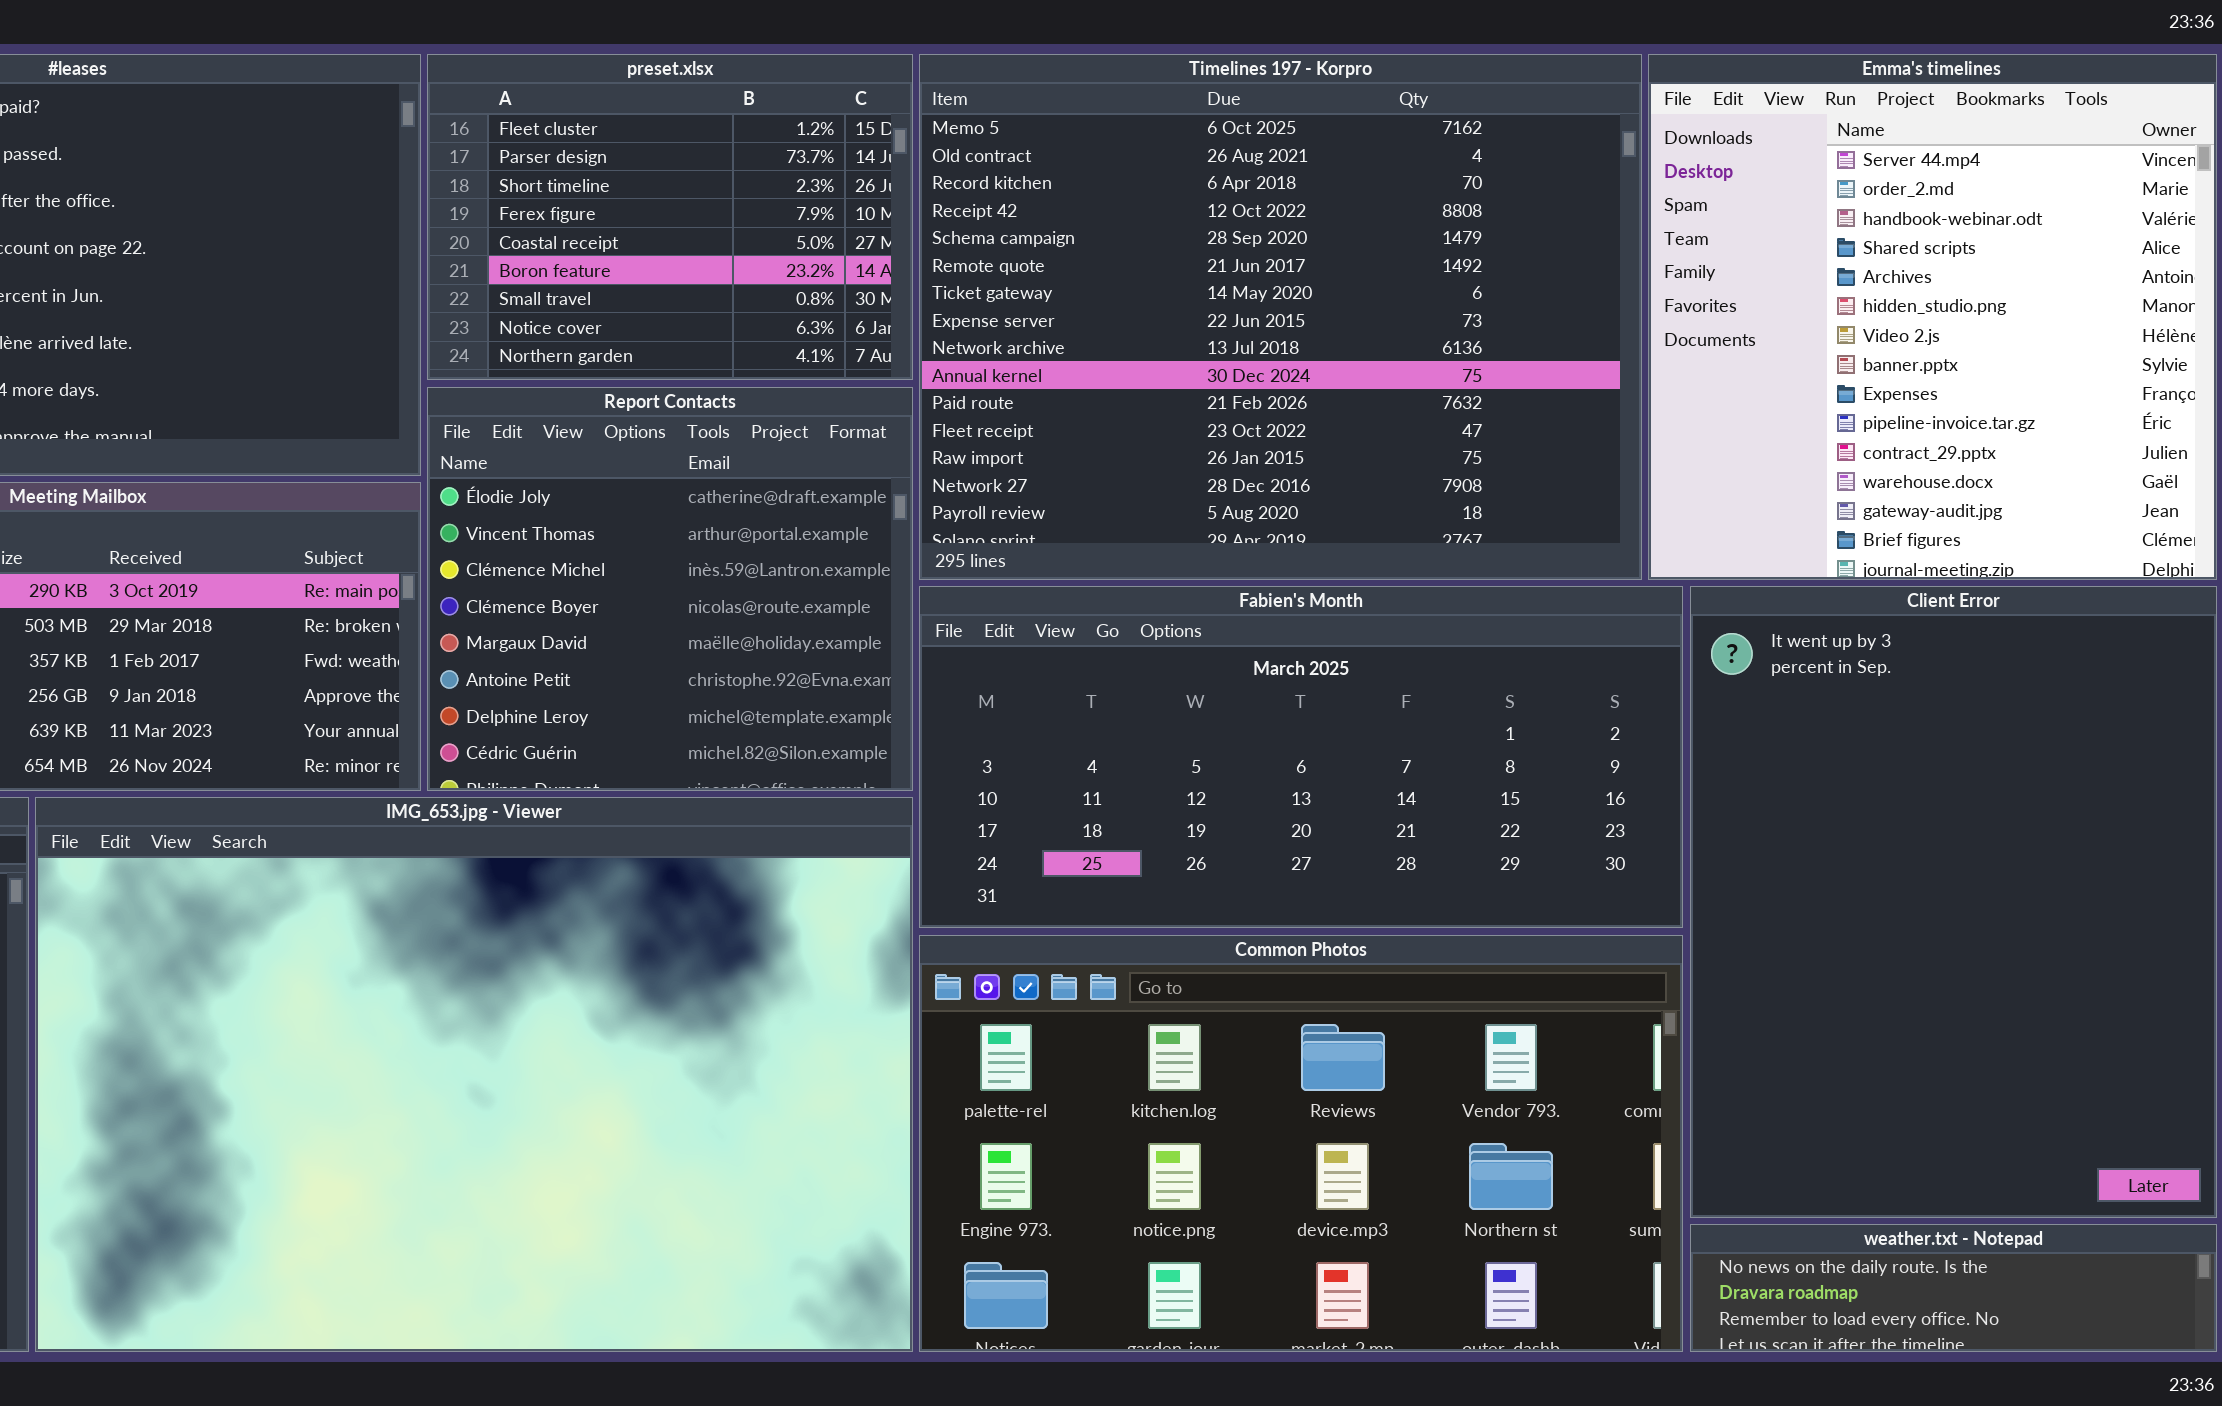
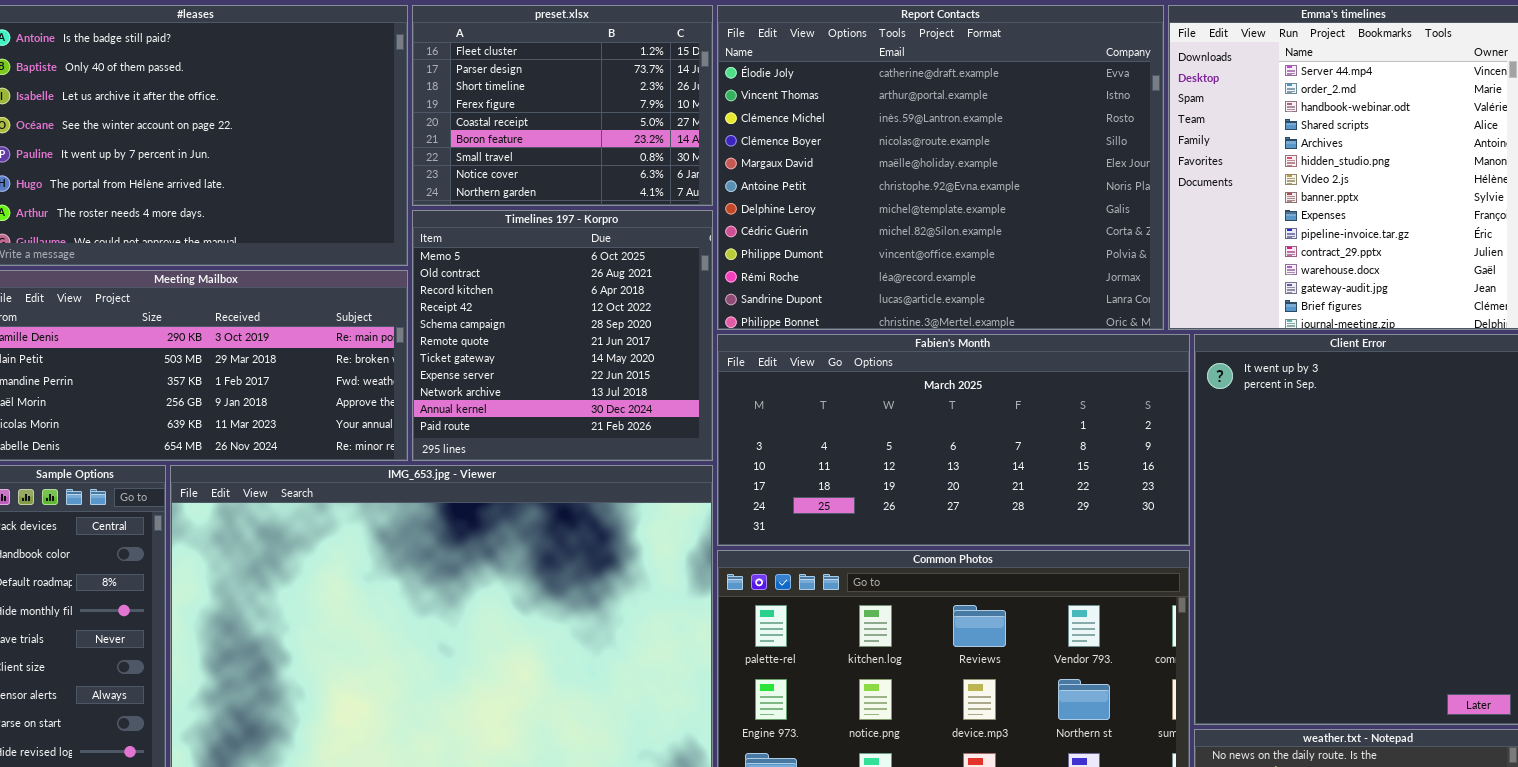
Timelines 197 - Korpro: [919,54,1642,580] -> [412,210,713,461], moved, resized
Report Contacts: [427,387,913,791] -> [717,5,1164,330], moved, resized

